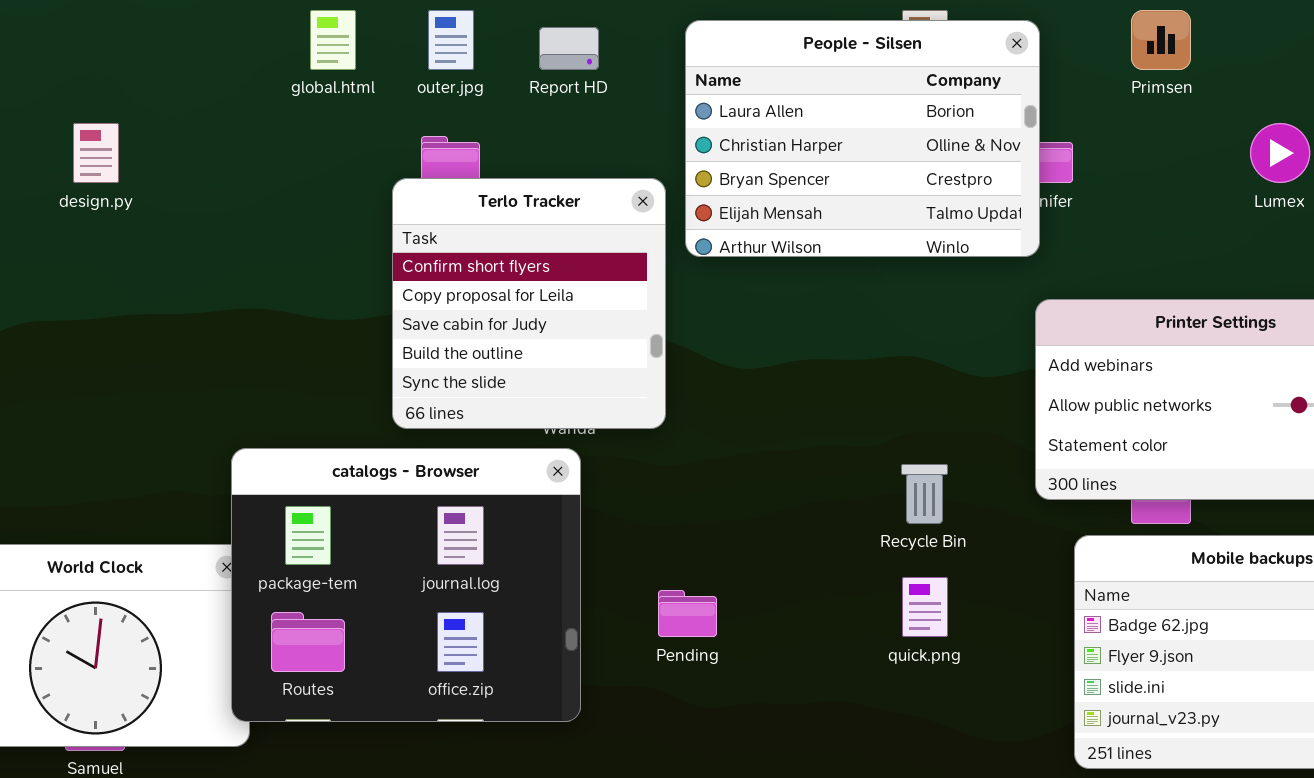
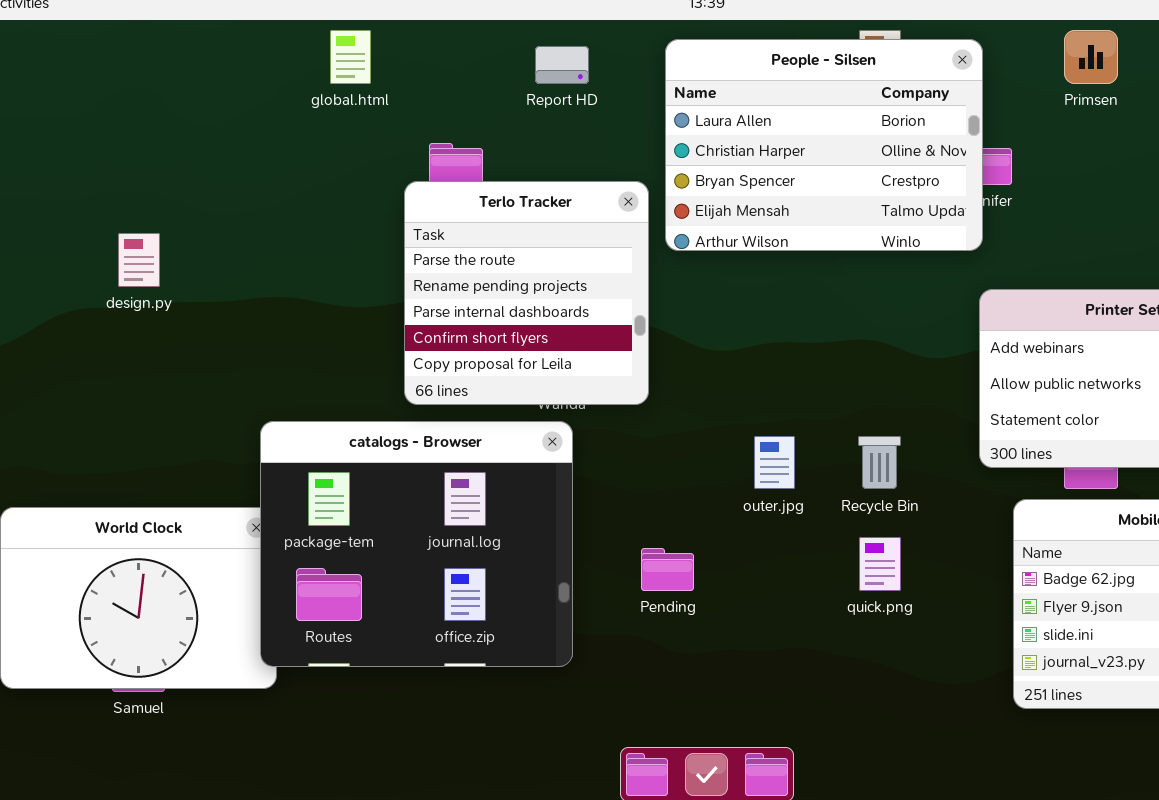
outer.jpg: [428,10,474,70] -> [754,436,795,489], moved
design.py: [73,123,119,183] -> [118,233,160,287], moved
Terlo Tracker: [392,178,666,429] -> [404,181,649,405], scrolled up 3 rows

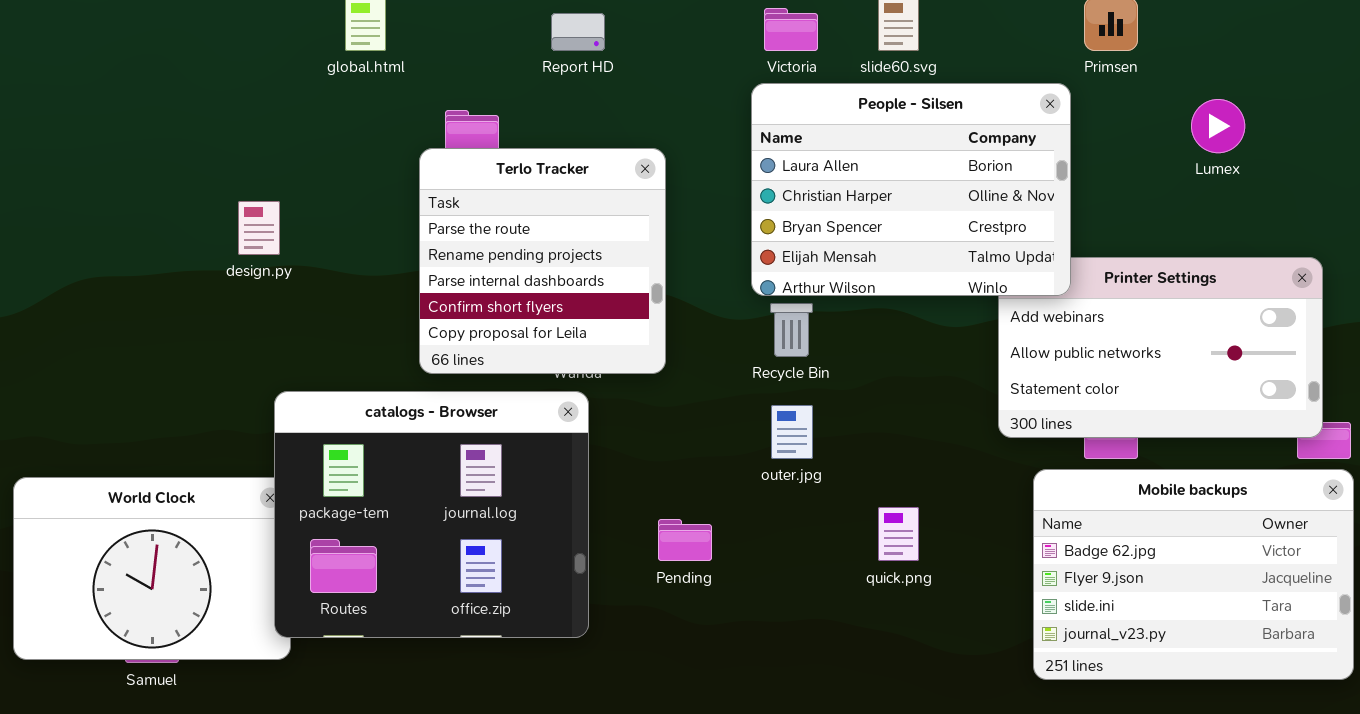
People - Silsen: [665,39,983,251] -> [751,83,1071,296], moved
design.py: [118,233,160,287] -> [238,201,280,255], moved
Recycle Bin: [858,436,901,489] -> [770,303,813,357], moved

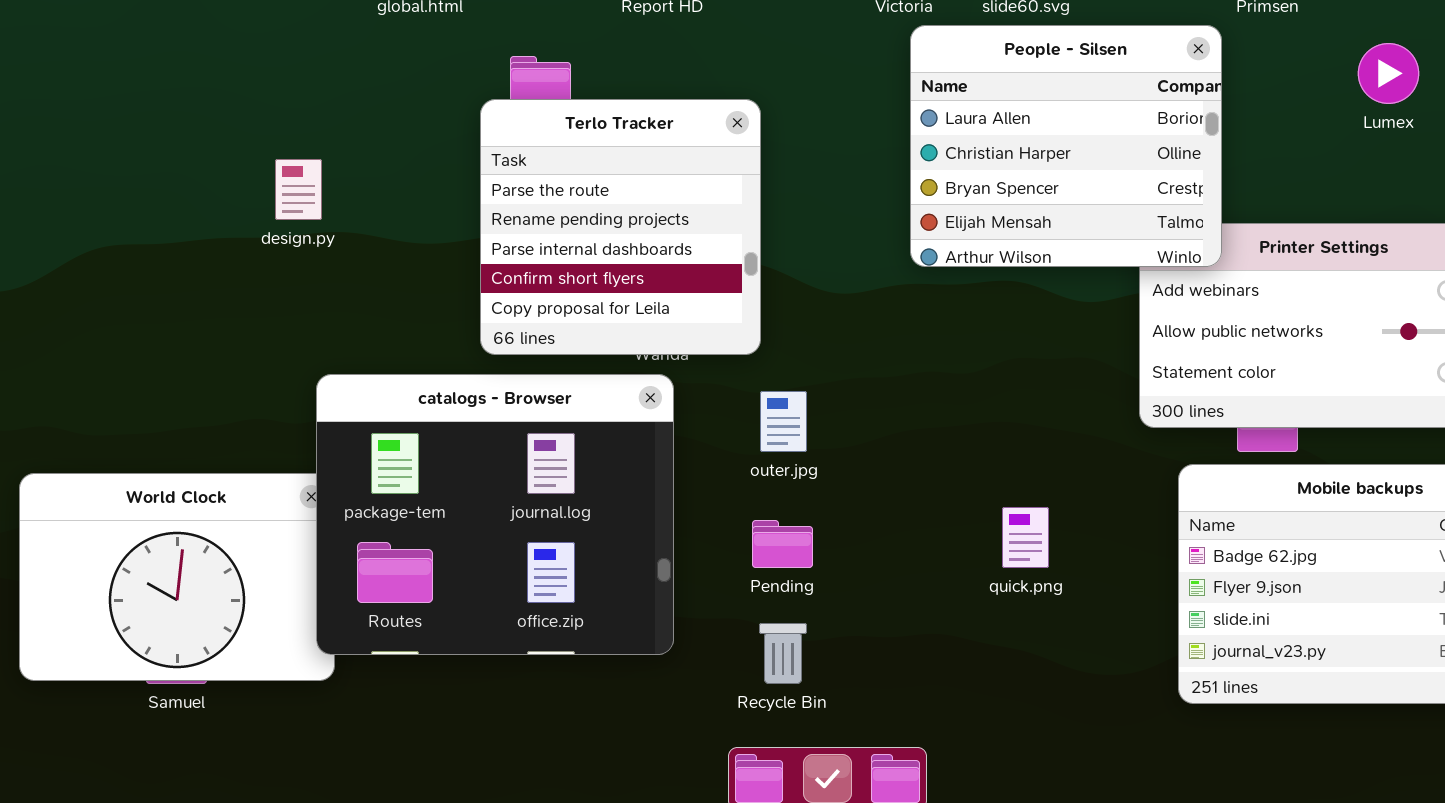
People - Silsen: [751,83,1071,296] -> [910,25,1222,267], resized
Recycle Bin: [770,303,813,357] -> [759,623,807,684], moved
outer.jpg: [771,405,813,459] -> [760,391,807,452], moved

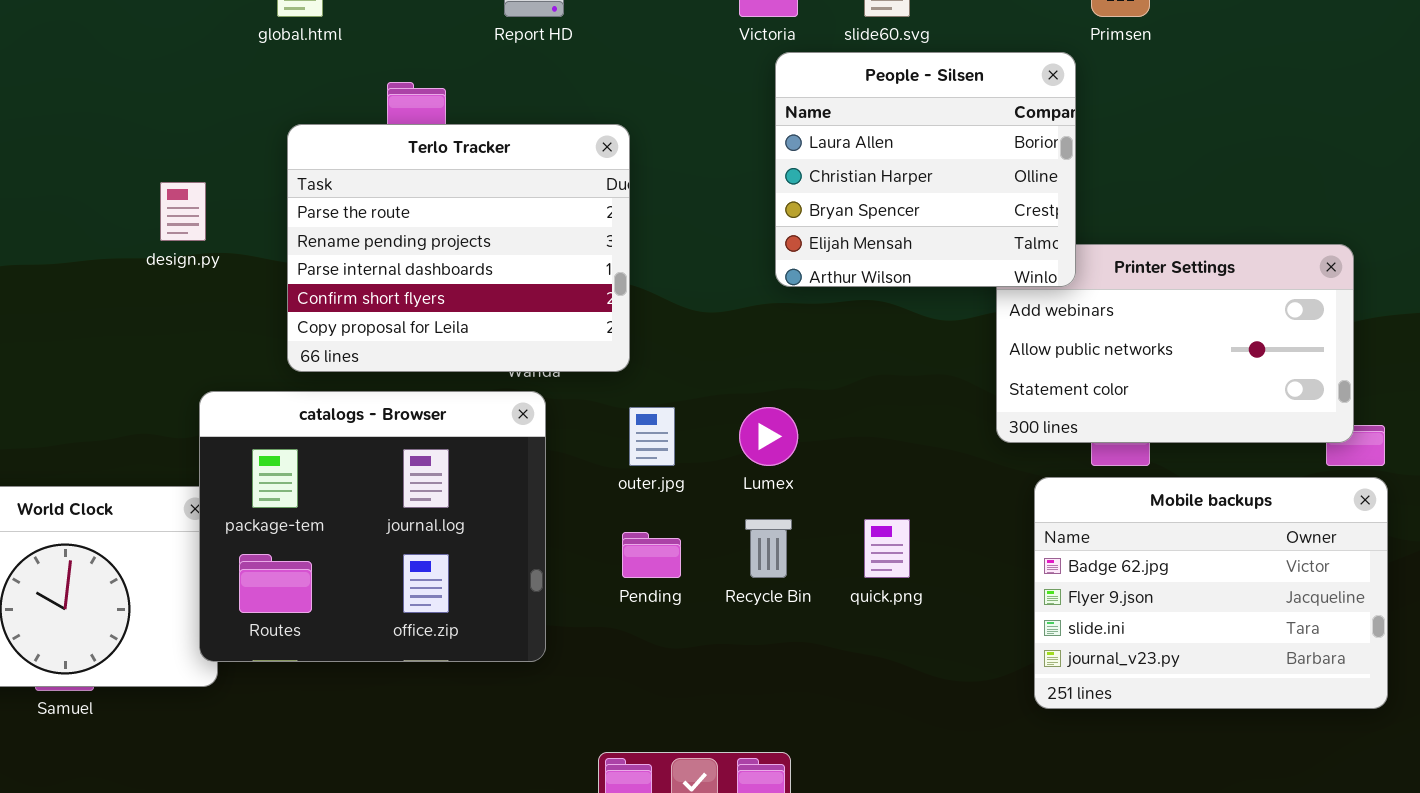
Lumex: [1358,43,1419,104] -> [739,407,798,466], moved
Terlo Tracker: [480,99,761,355] -> [287,124,630,372], resized
Recycle Bin: [759,623,807,684] -> [745,519,792,578], moved

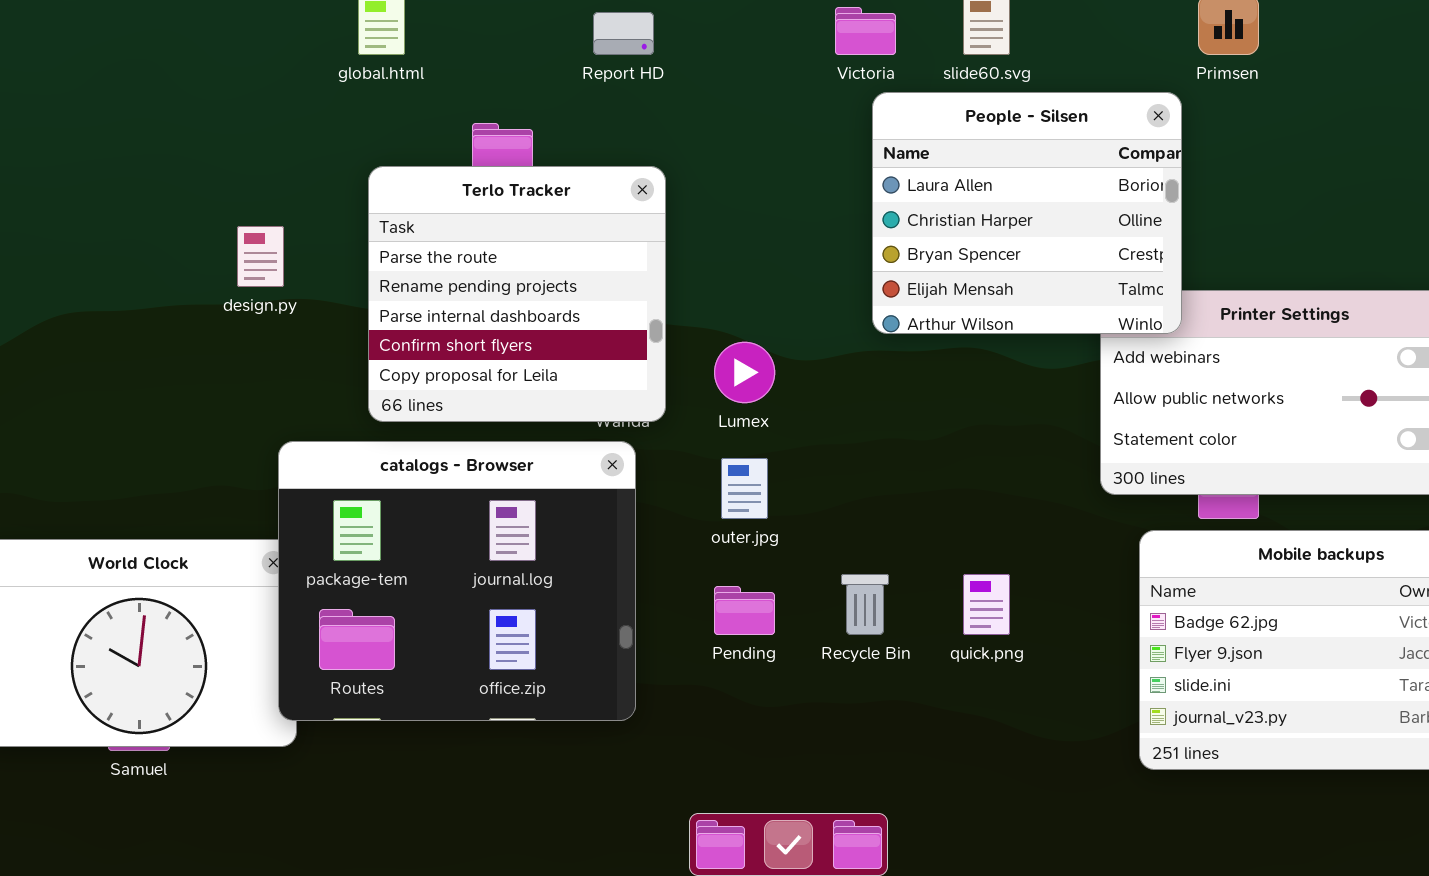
Terlo Tracker: [287,124,630,372] -> [368,166,666,422], resized
Lumex: [739,407,798,466] -> [714,342,775,403], moved

